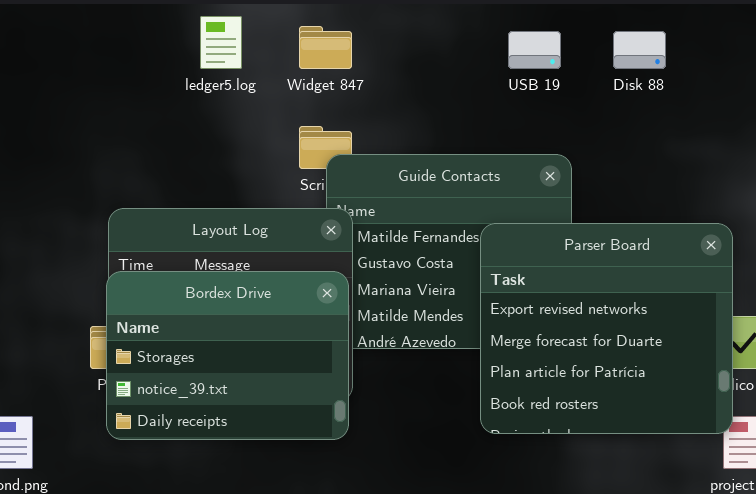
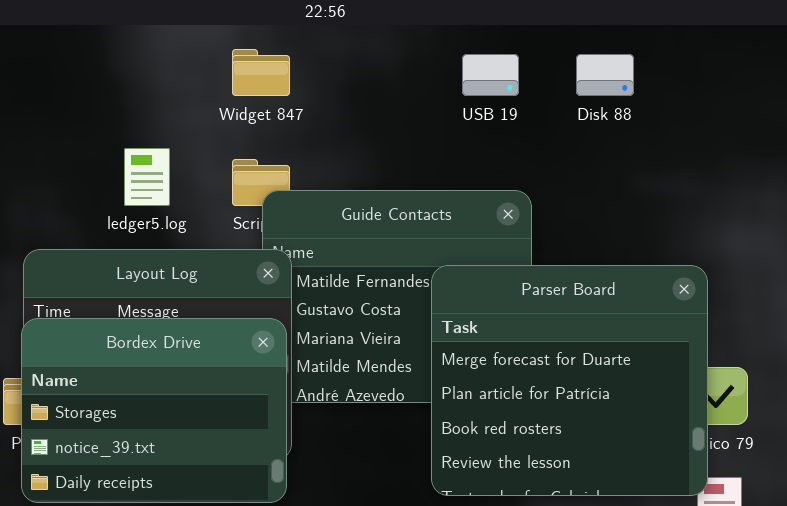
ledger5.log: [200,16,242,69] -> [124,148,170,206], moved
Parser Board: [480,223,733,434] -> [431,265,708,496], scrolled down 1 row

